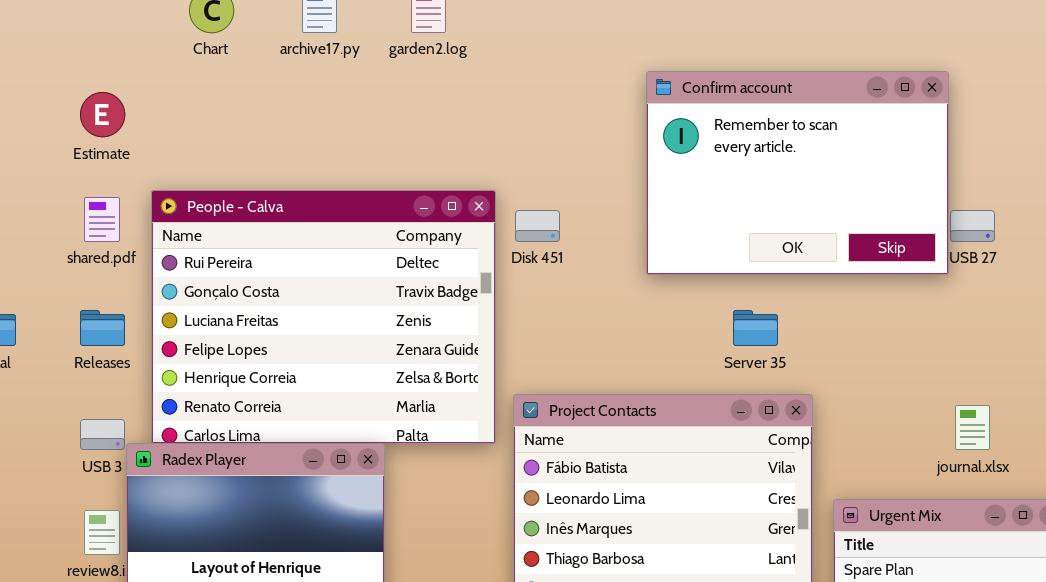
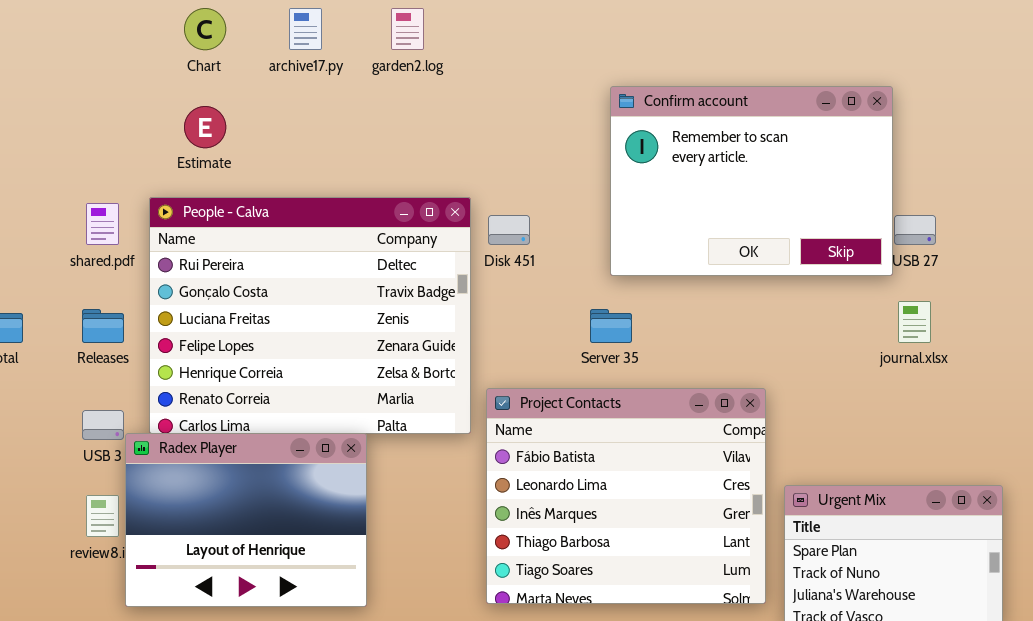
Estimate: [80,92,125,137] -> [184,106,226,148], moved
Server 35: [733,310,778,346] -> [590,309,632,343], moved
journal.xlsx: [955,405,990,450] -> [898,301,931,343], moved

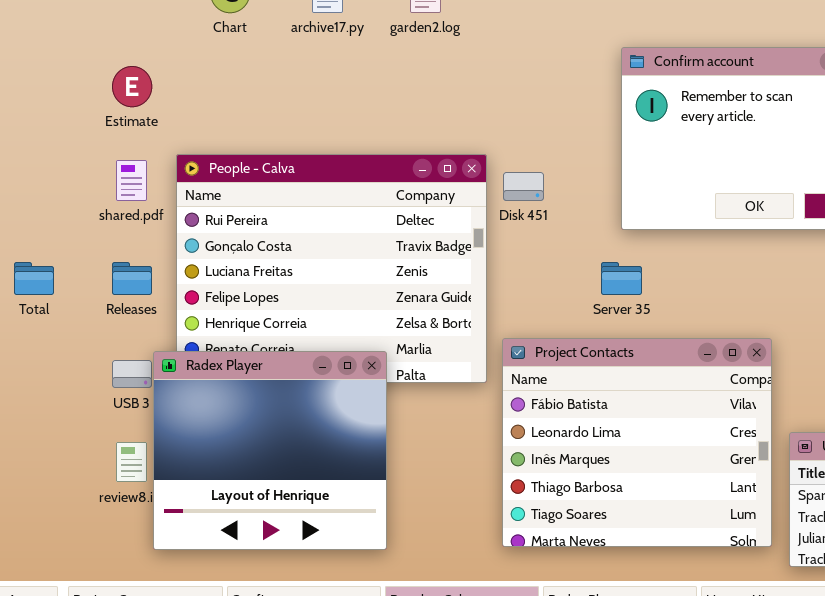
Estimate: [184,106,226,148] -> [112,66,152,107], moved
Radex Player: [125,433,367,607] -> [153,351,387,550], resized

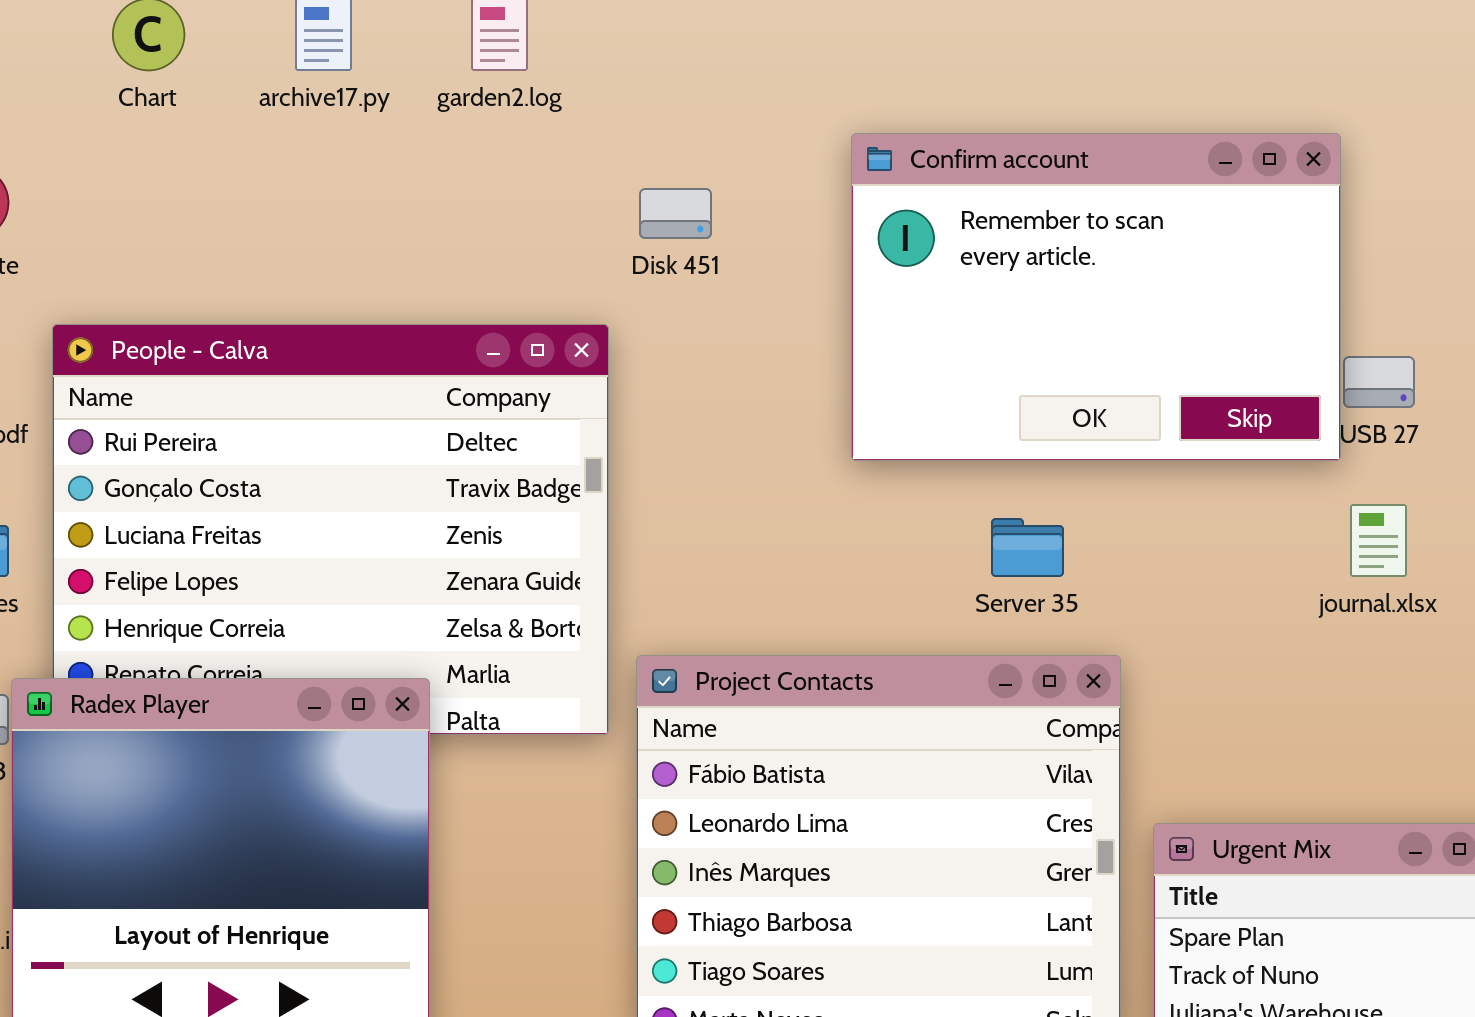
Disk 451: [503,172,544,201] -> [639,188,712,239], moved
Server 35: [601,262,642,295] -> [991,518,1064,577], moved

